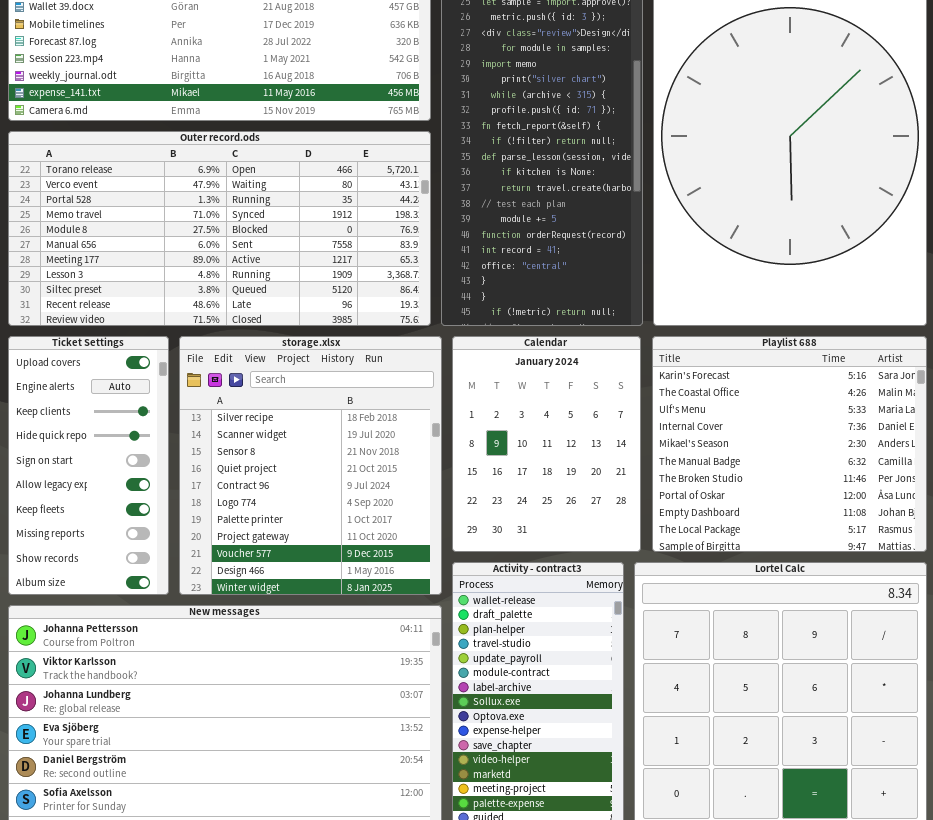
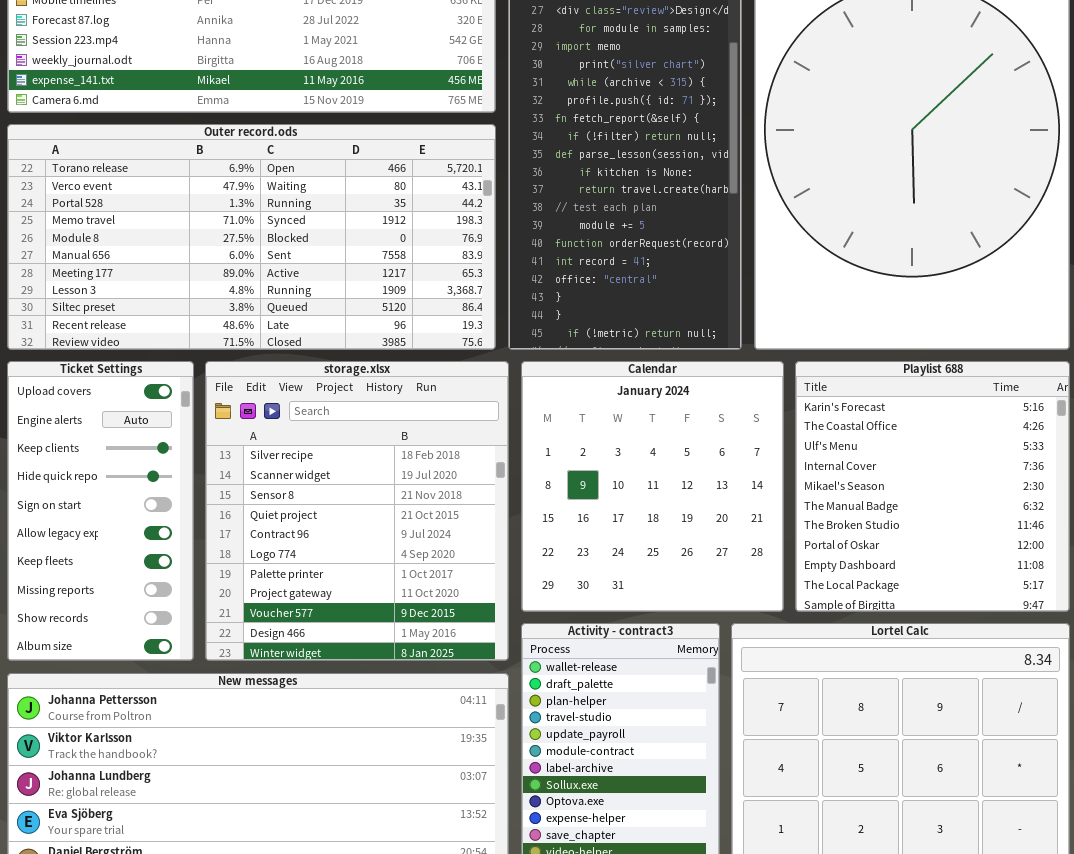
Calendar: [452,336,641,552] -> [521,361,784,612], resized
Playlist 688: [652,336,927,552] -> [795,361,1070,612], resized

